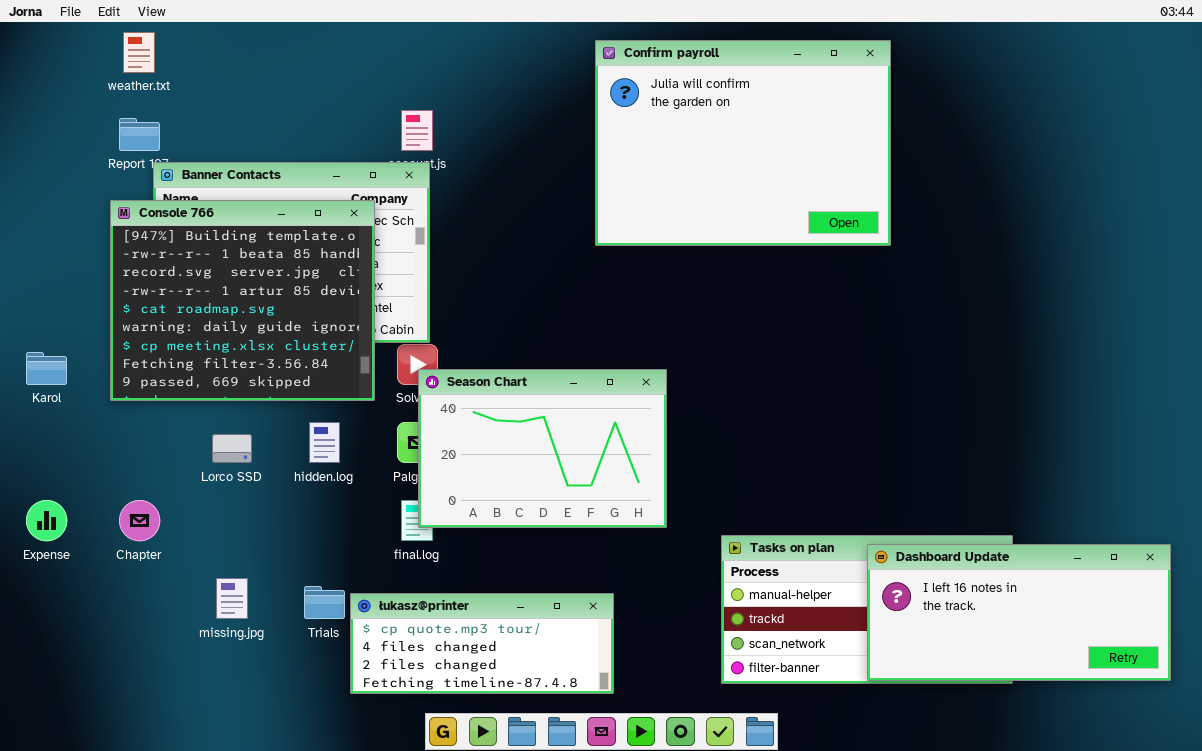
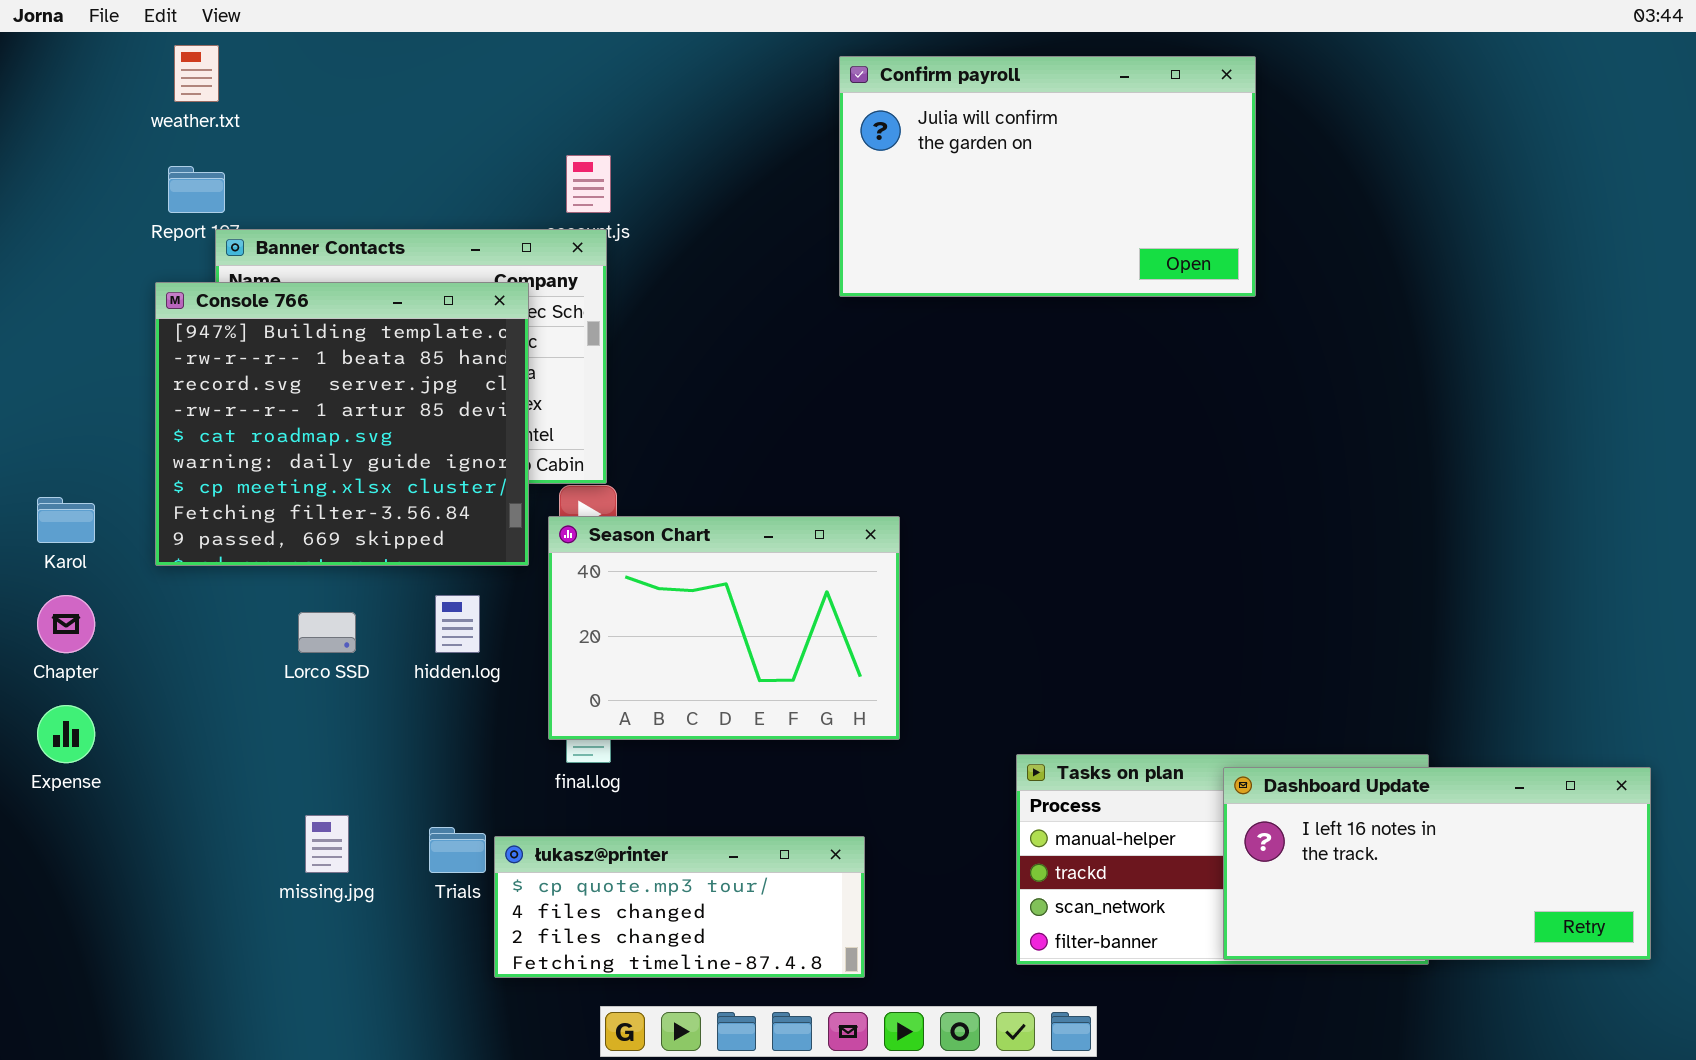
Confirm payroll: [595,40,891,246] -> [839,56,1256,297], resized
Season Chart: [418,369,667,528] -> [548,516,900,740], moved
Chapter: [119,500,160,541] -> [37,595,95,653], moved

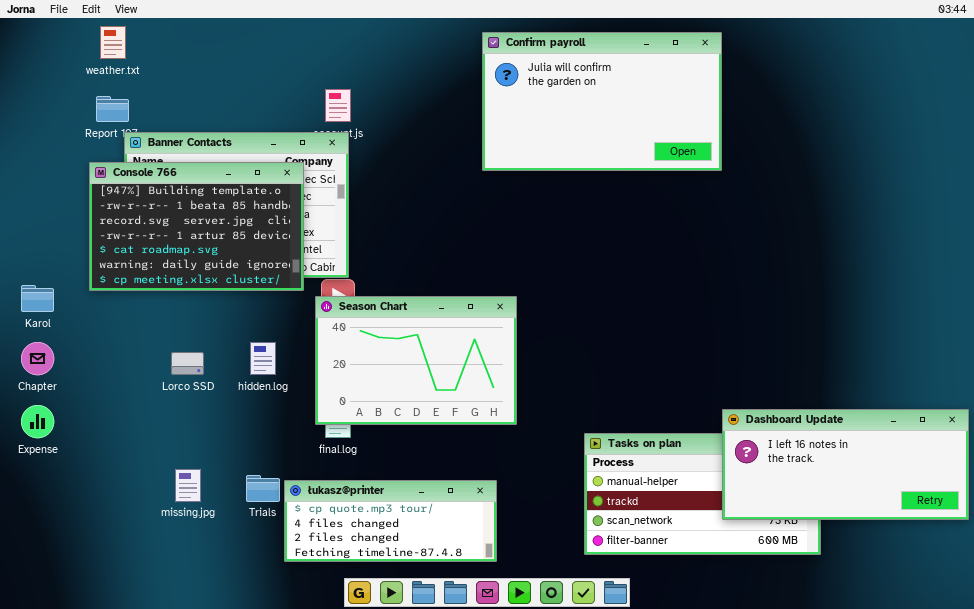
Console 766: [155,282,529,566] -> [89,162,304,291], resized
Dashboard Update: [1223,767,1651,960] -> [722,409,969,520], moved

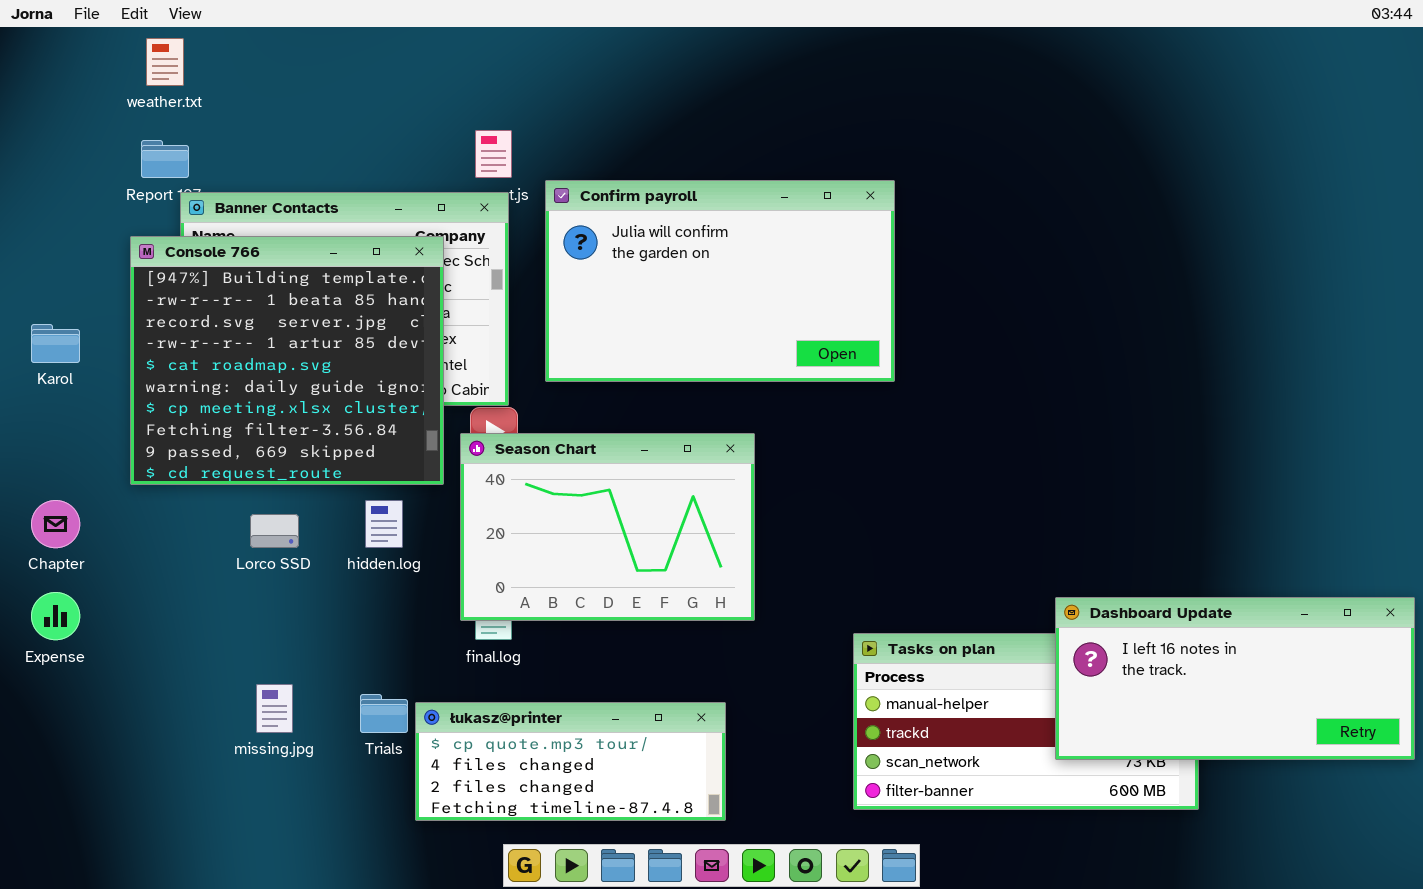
Confirm payroll: [482,32,722,171] -> [545,180,895,382], moved
Console 766: [89,162,304,291] -> [130,236,444,485], resized
Karol: [21,285,54,312] -> [31,324,80,363], moved

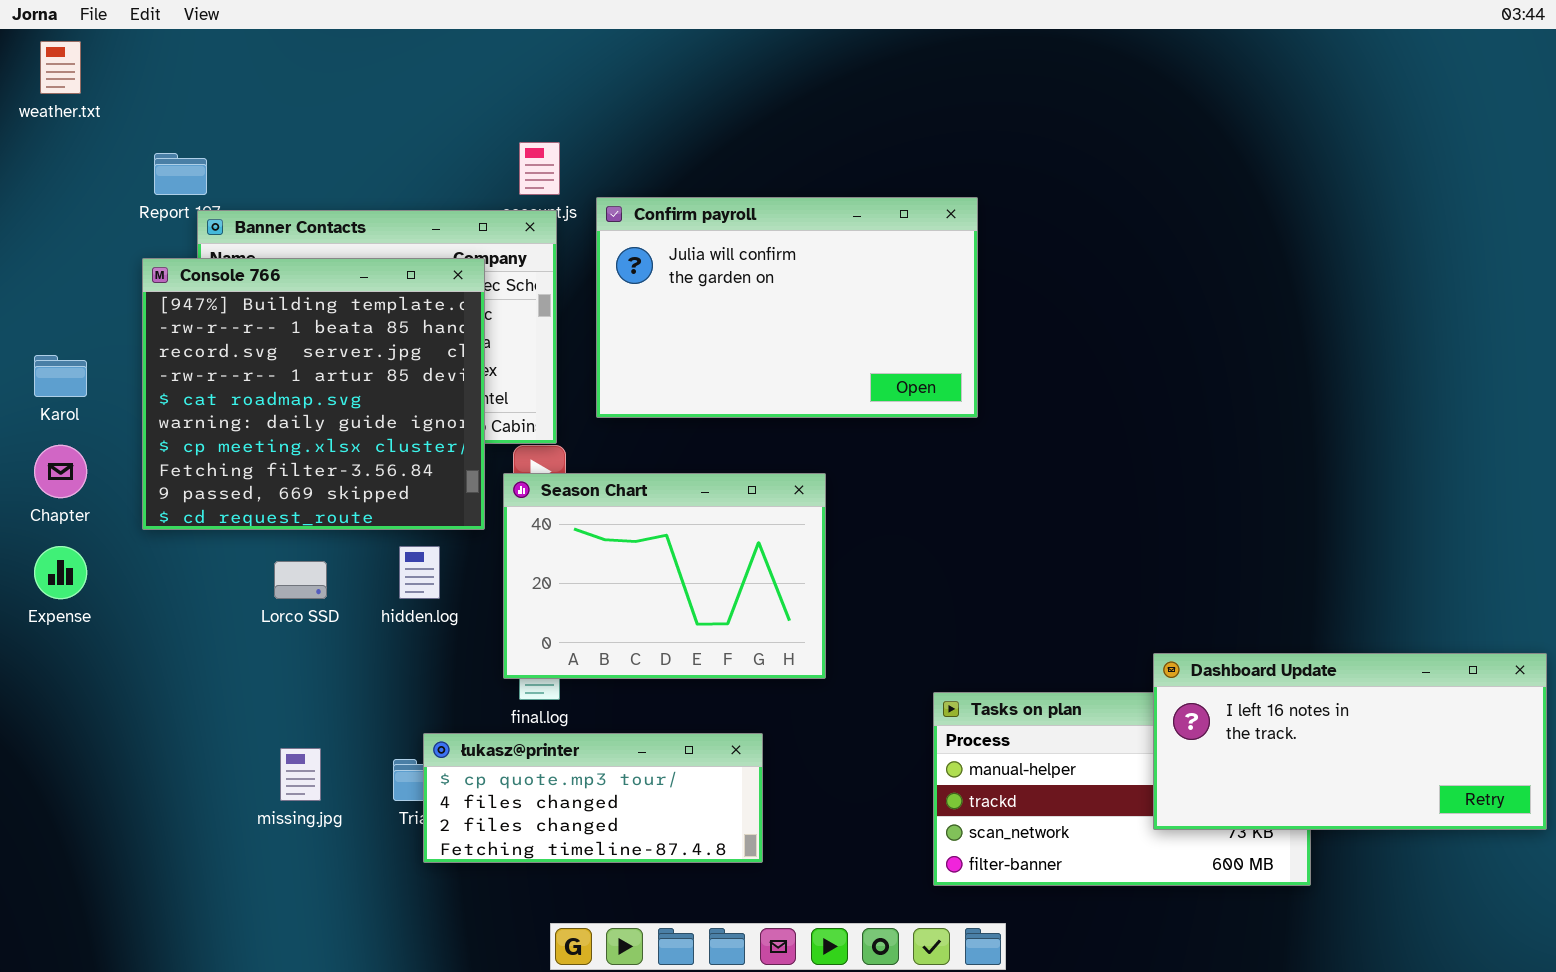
weather.txt: [146,38,184,86] -> [40,41,81,94], moved
Chapter: [31,500,80,548] -> [34,445,87,498], moved
Expense: [31,592,80,640] -> [34,546,87,599], moved
łukasz@printer: [415,702,726,821] -> [423,733,763,863], moved

